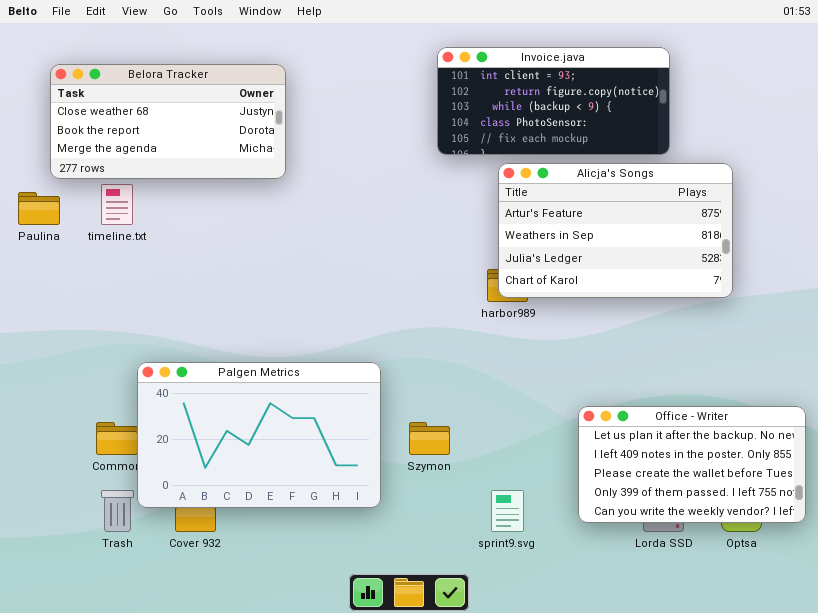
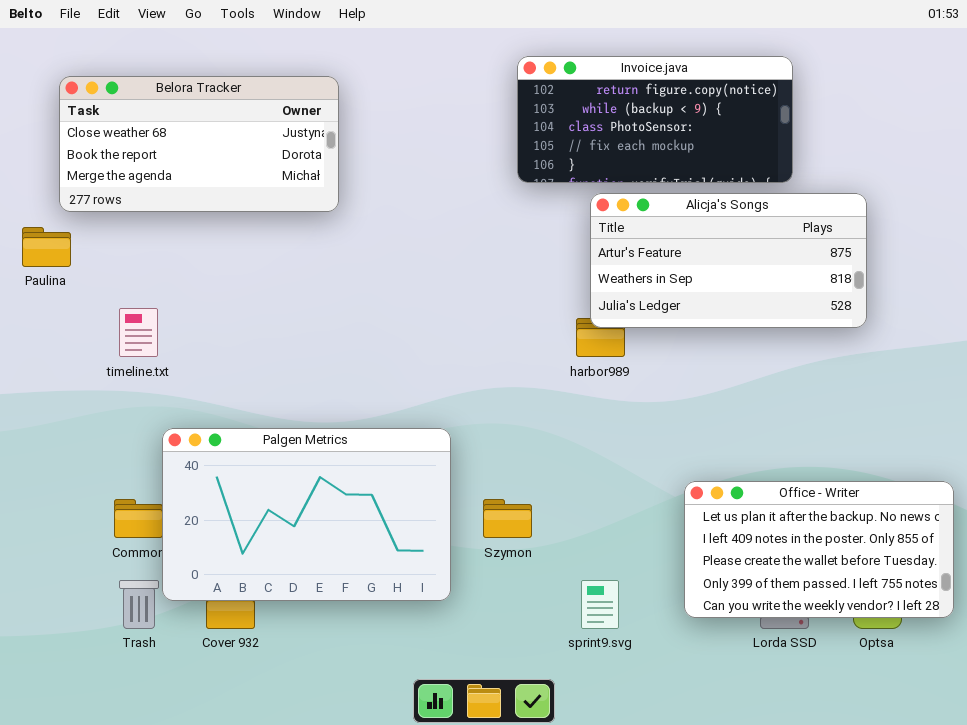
Invoice.java: [437,47,670,155] -> [517,56,793,183], scrolled down 1 row
Alicja's Songs: [498,163,733,298] -> [590,193,867,328], resized
timeline.txt: [101,184,133,225] -> [119,308,158,357], moved

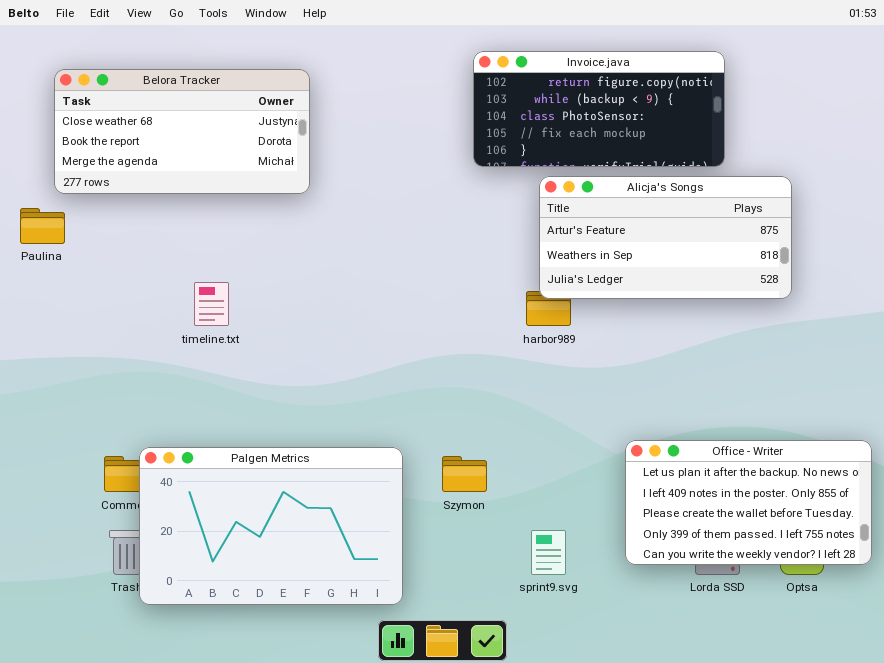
timeline.txt: [119,308,158,357] -> [194,282,229,326], moved
Palgen Metrics: [162,428,451,601] -> [139,447,403,605], moved

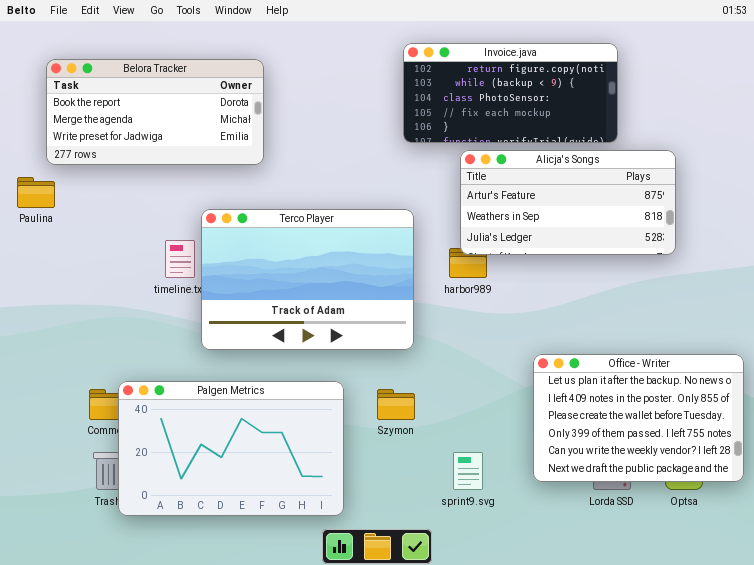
Belora Tracker: [54,69,310,194] -> [46,59,264,165], scrolled down 1 row
Terco Player: none -> [201,209,414,350], opened
Office - Writer: [625,440,872,565] -> [533,354,744,482], resized

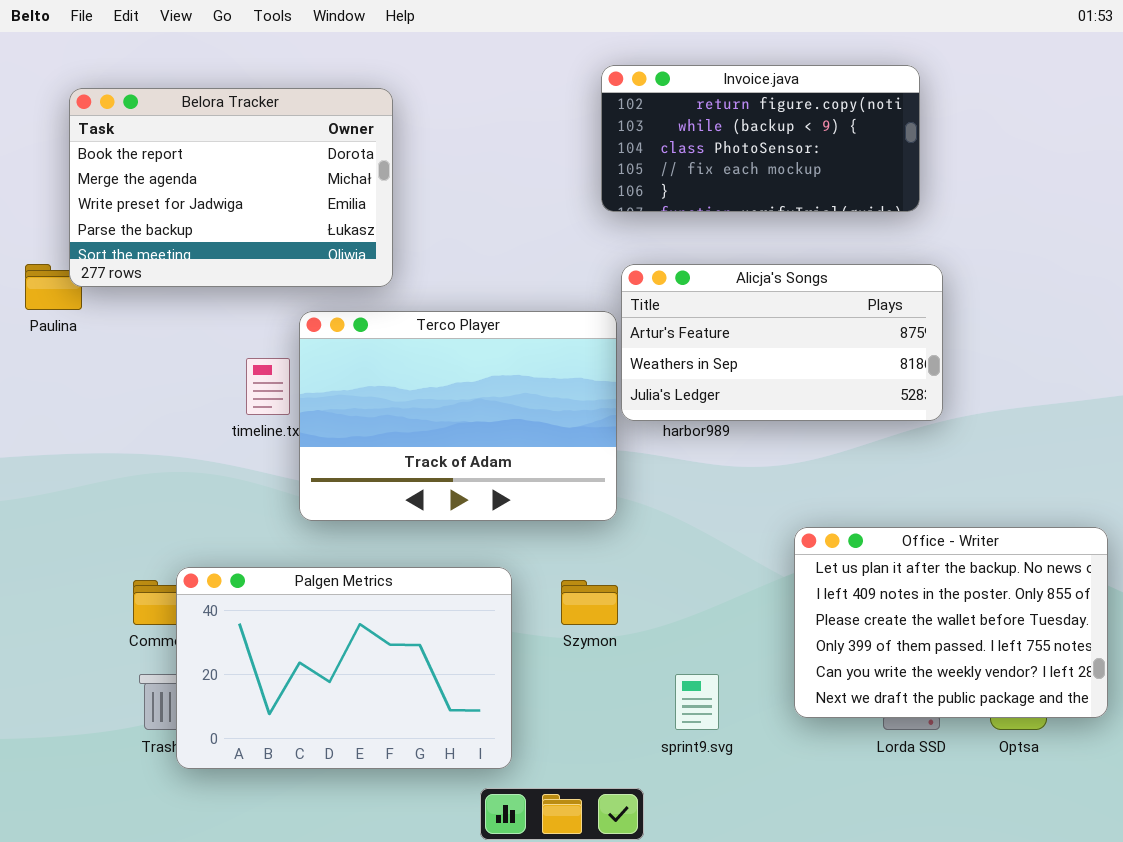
Belora Tracker: [46,59,264,165] -> [69,88,393,287], resized
Alicja's Songs: [460,150,676,255] -> [621,264,943,421], moved

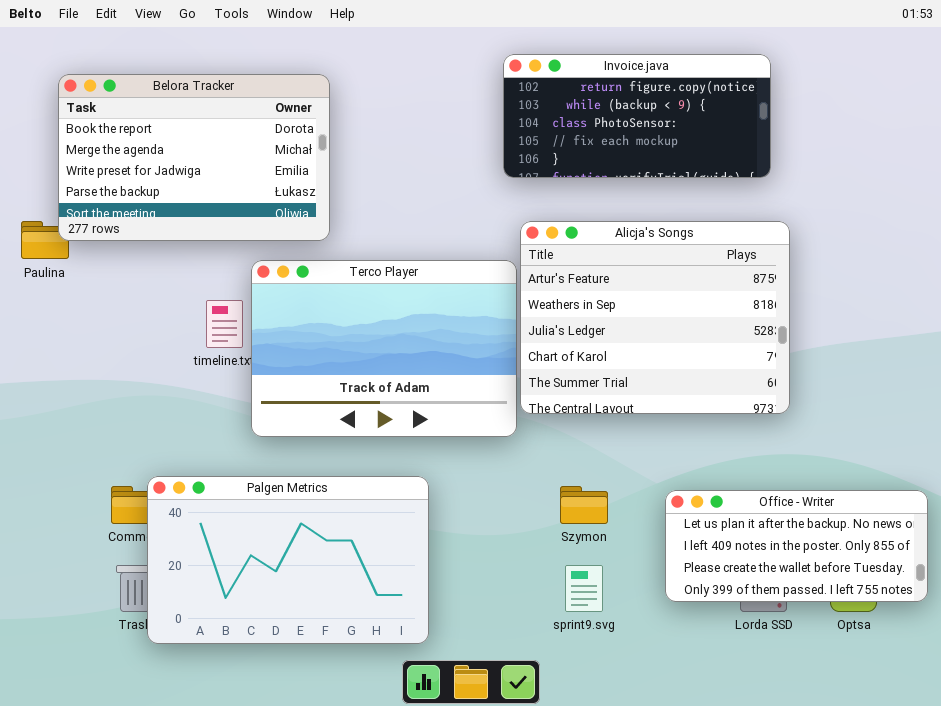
Alicja's Songs: [621,264,943,421] -> [520,221,790,414], resized
Office - Writer: [794,527,1108,718] -> [665,490,928,602], resized
Szymon: [561,580,618,625] -> [560,486,608,524], moved

